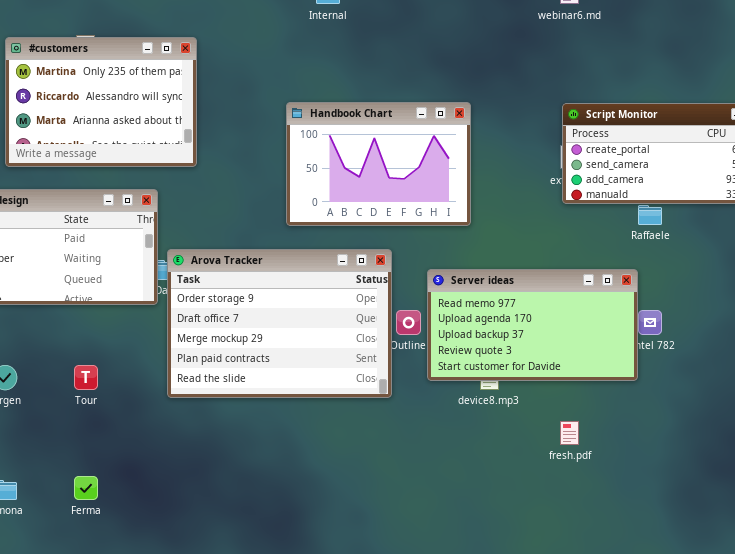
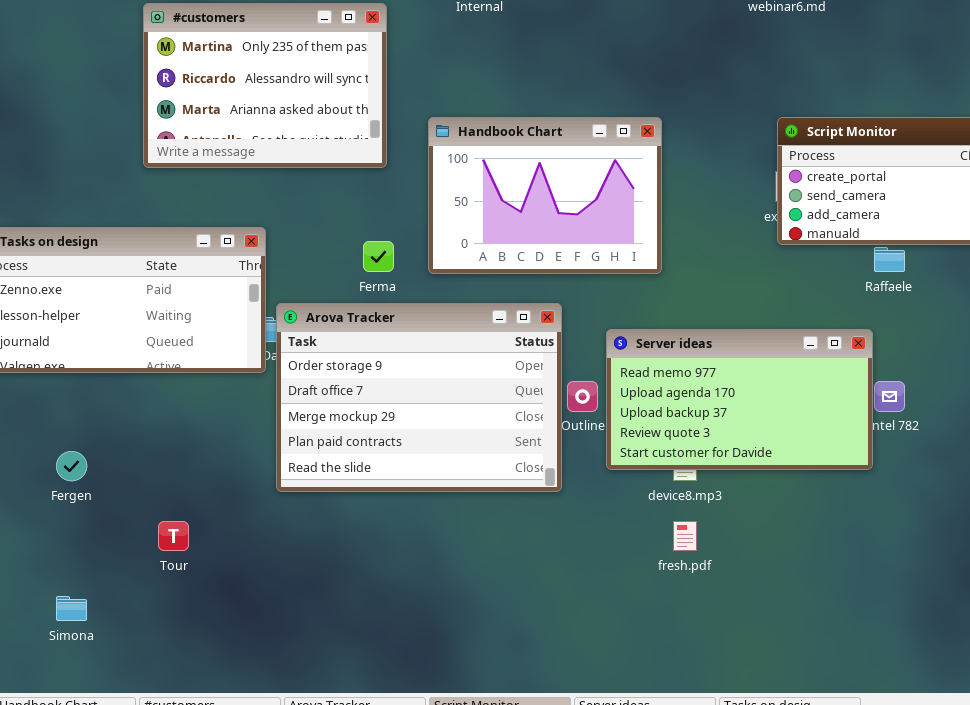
#customers: [5,37,197,167] -> [143,3,387,168], moved
Tour: [74,365,98,390] -> [158,521,189,551], moved
fresh.pdf: [560,421,579,445] -> [673,521,697,551], moved
Ferma: [74,476,98,500] -> [363,241,394,272], moved

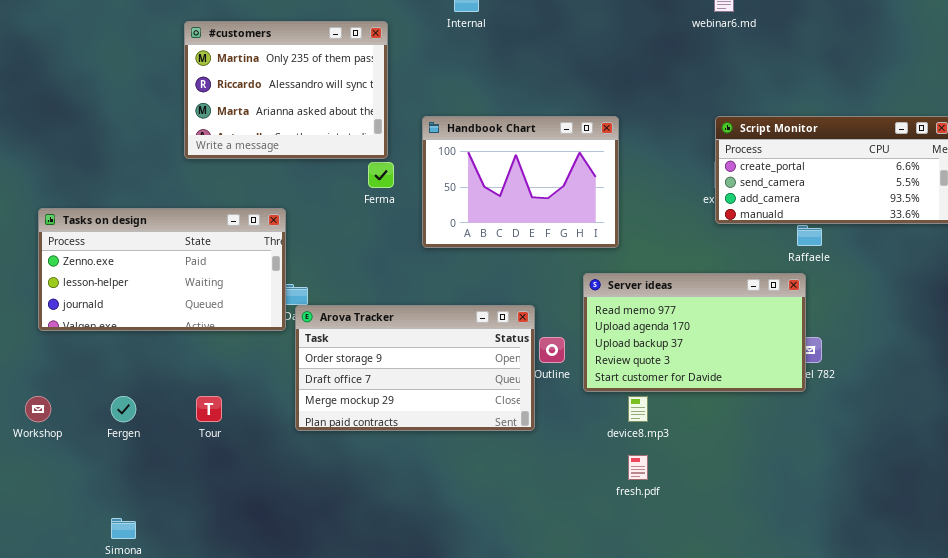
Ferma: [363,241,394,272] -> [368,162,394,188], moved
Arova Tracker: [276,303,562,492] -> [295,305,535,431], resized
Server ideas: [606,329,873,470] -> [583,273,806,392], moved
Tour: [158,521,189,551] -> [196,396,222,422], moved

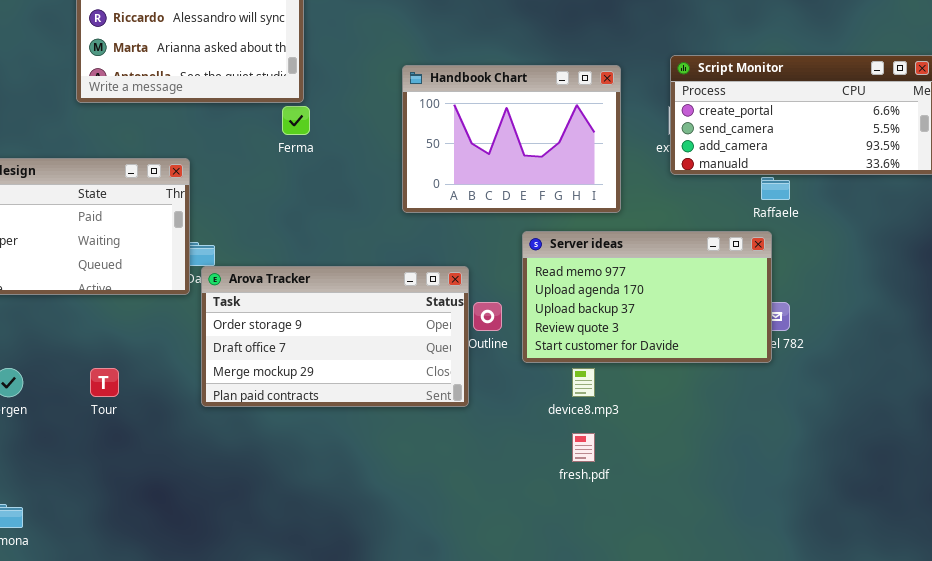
Handbook Chart: [422,116,619,248] -> [402,65,621,213], moved

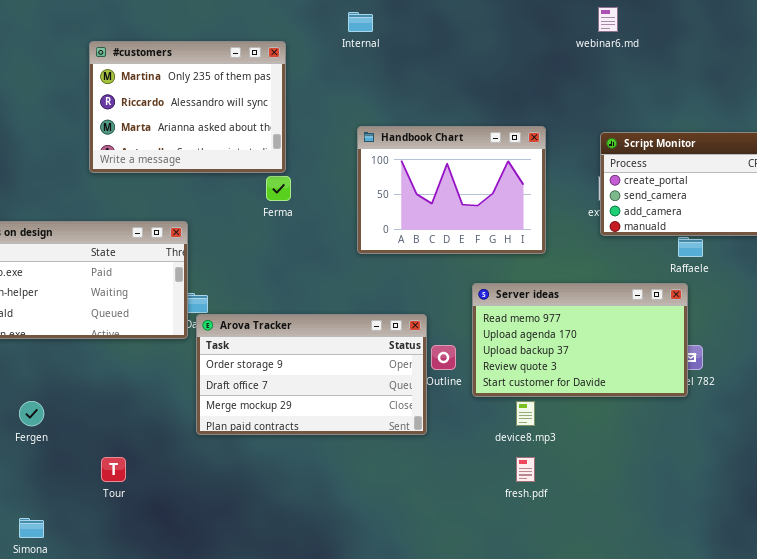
Handbook Chart: [402,65,621,213] -> [357,126,546,254], moved
Tour: [90,368,119,397] -> [101,457,126,482], moved

